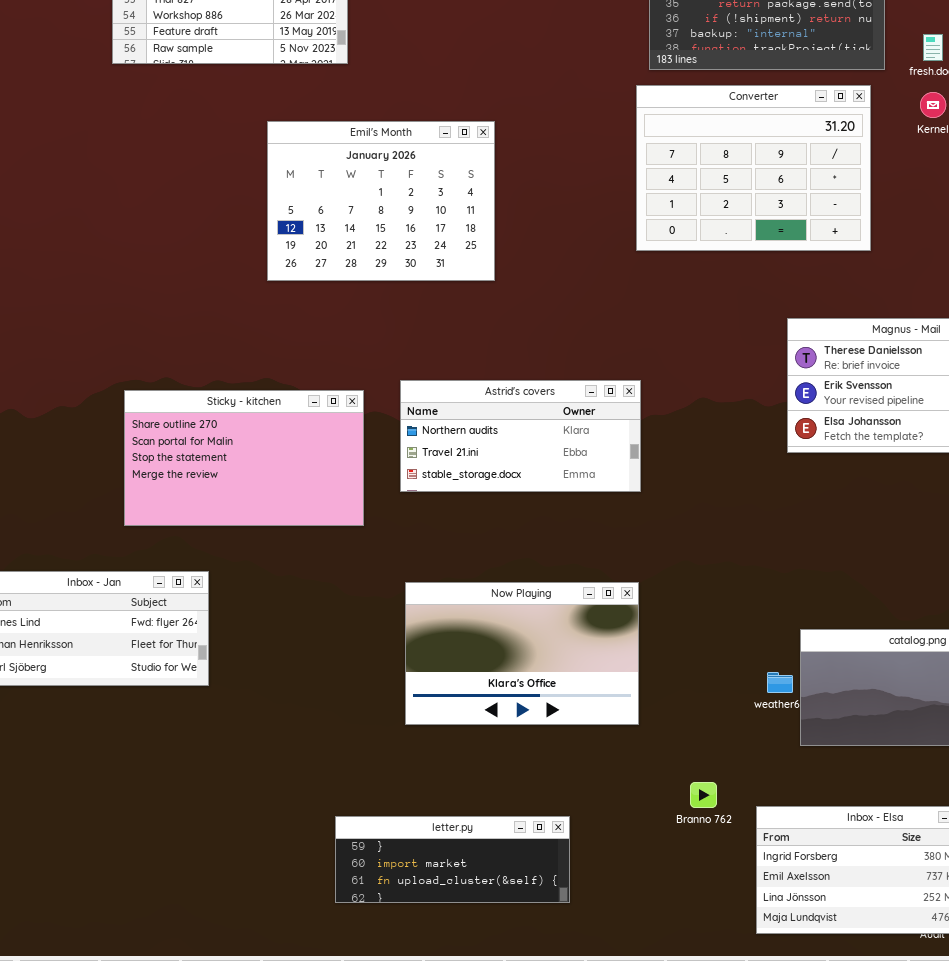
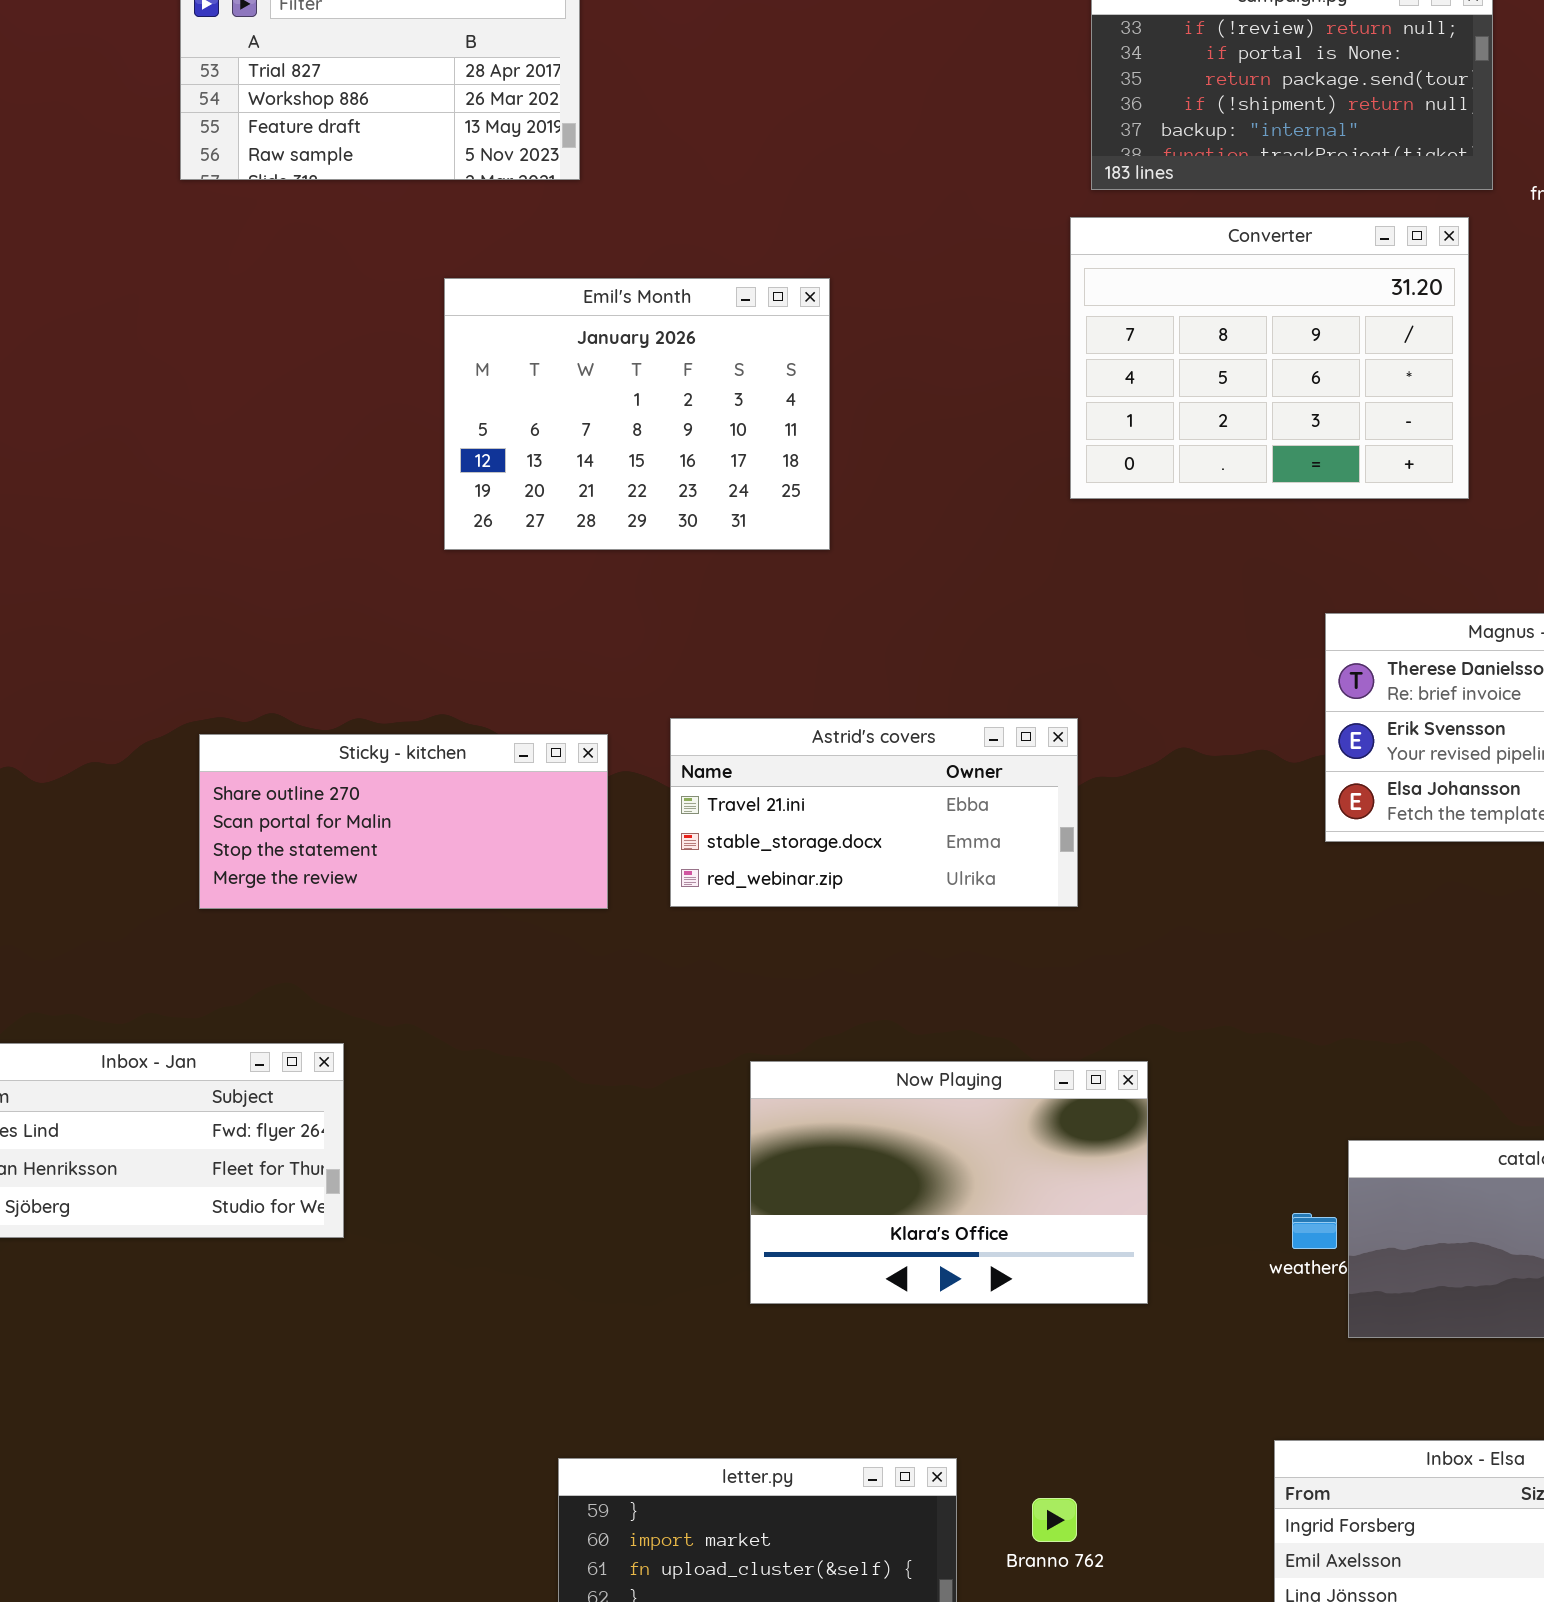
Astrid's covers: [400,380,641,492] -> [670,718,1078,907], scrolled down 1 row
Sticky - kitchen: [124,390,364,526] -> [199,734,608,909], resized
Now Playing: [405,582,639,725] -> [750,1061,1148,1304], moved
Branno 762: [690,782,717,808] -> [1032,1498,1077,1542], moved

